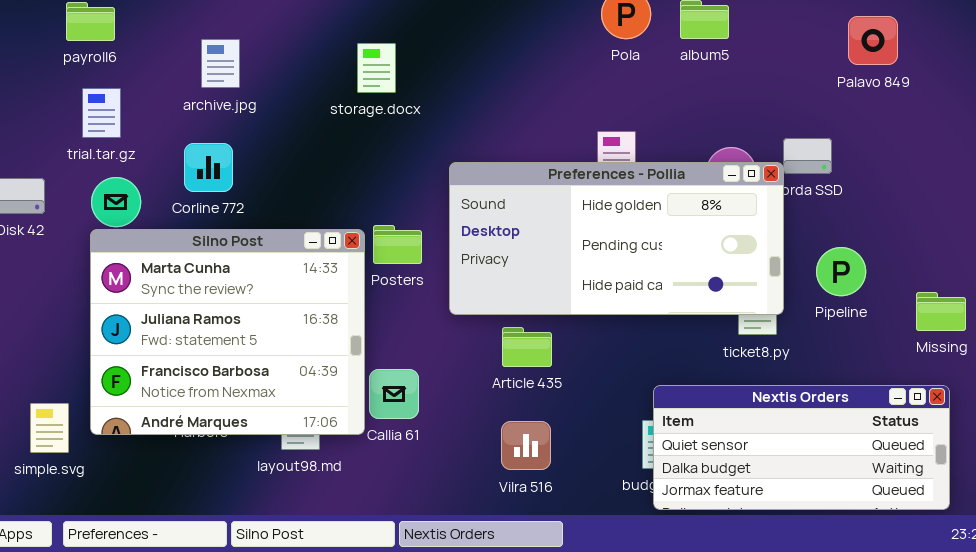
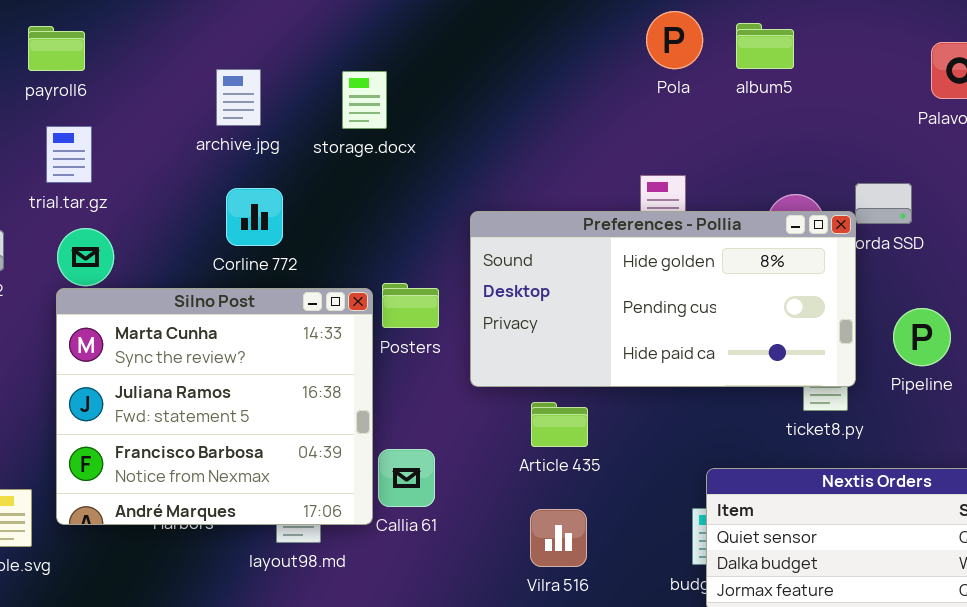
archive.jpg: [201,39,240,88] -> [216,69,261,126], moved
storage.docx: [357,43,396,93] -> [342,71,387,129], moved
Corline 772: [184,143,233,192] -> [226,188,283,246], moved

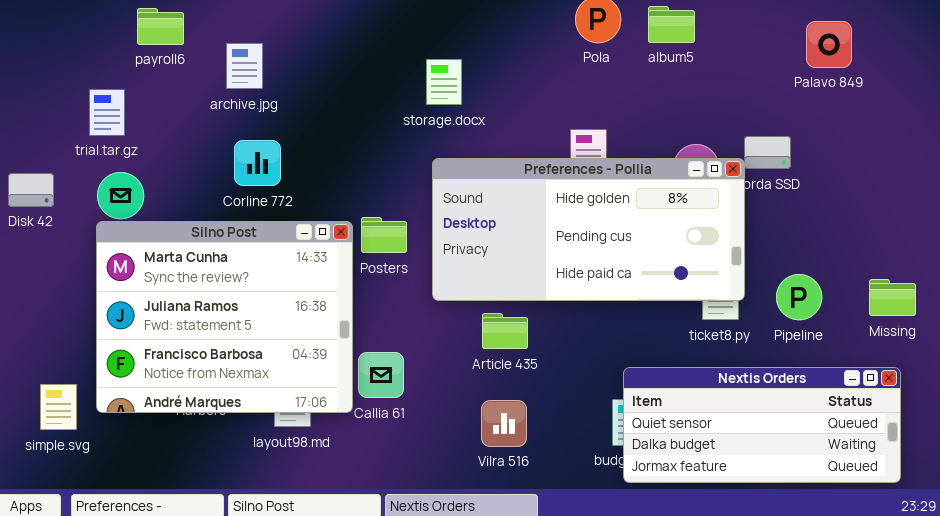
payroll6: [28,26,85,71] -> [137,8,184,45], moved
storage.docx: [342,71,387,129] -> [426,59,462,105], moved
Pipeline: [893,308,951,366] -> [776,274,822,320], moved

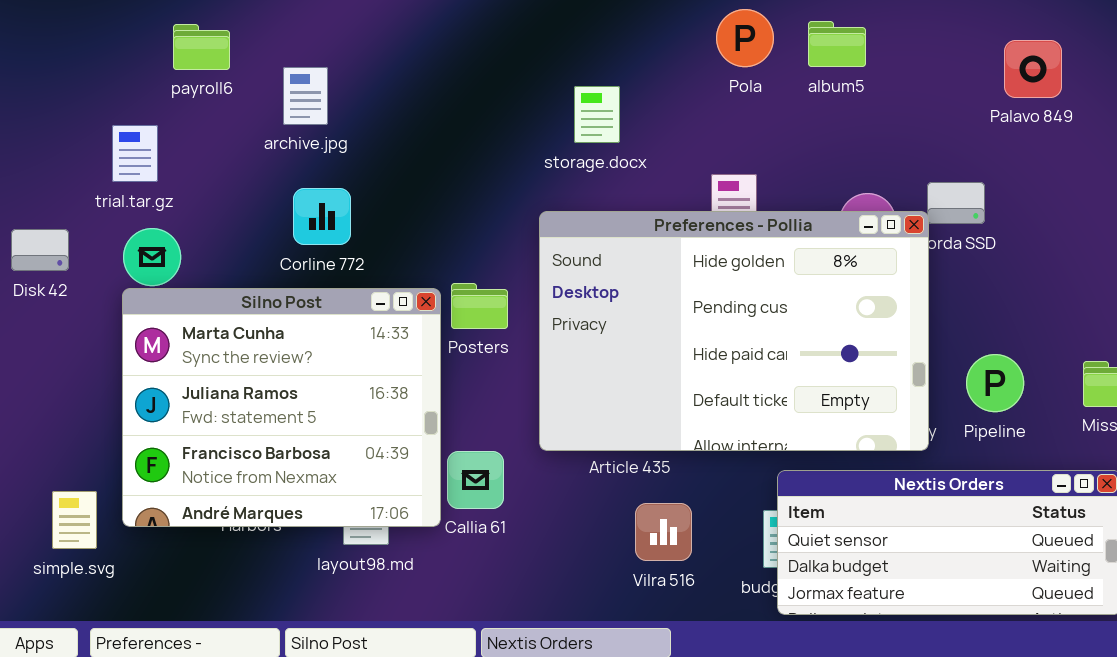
storage.docx: [426,59,462,105] -> [574,86,620,143], moved
Preferences - Pollia: [432,158,745,301] -> [539,211,929,451], resized
Vilra 516: [481,400,527,447] -> [635,503,692,561], moved

